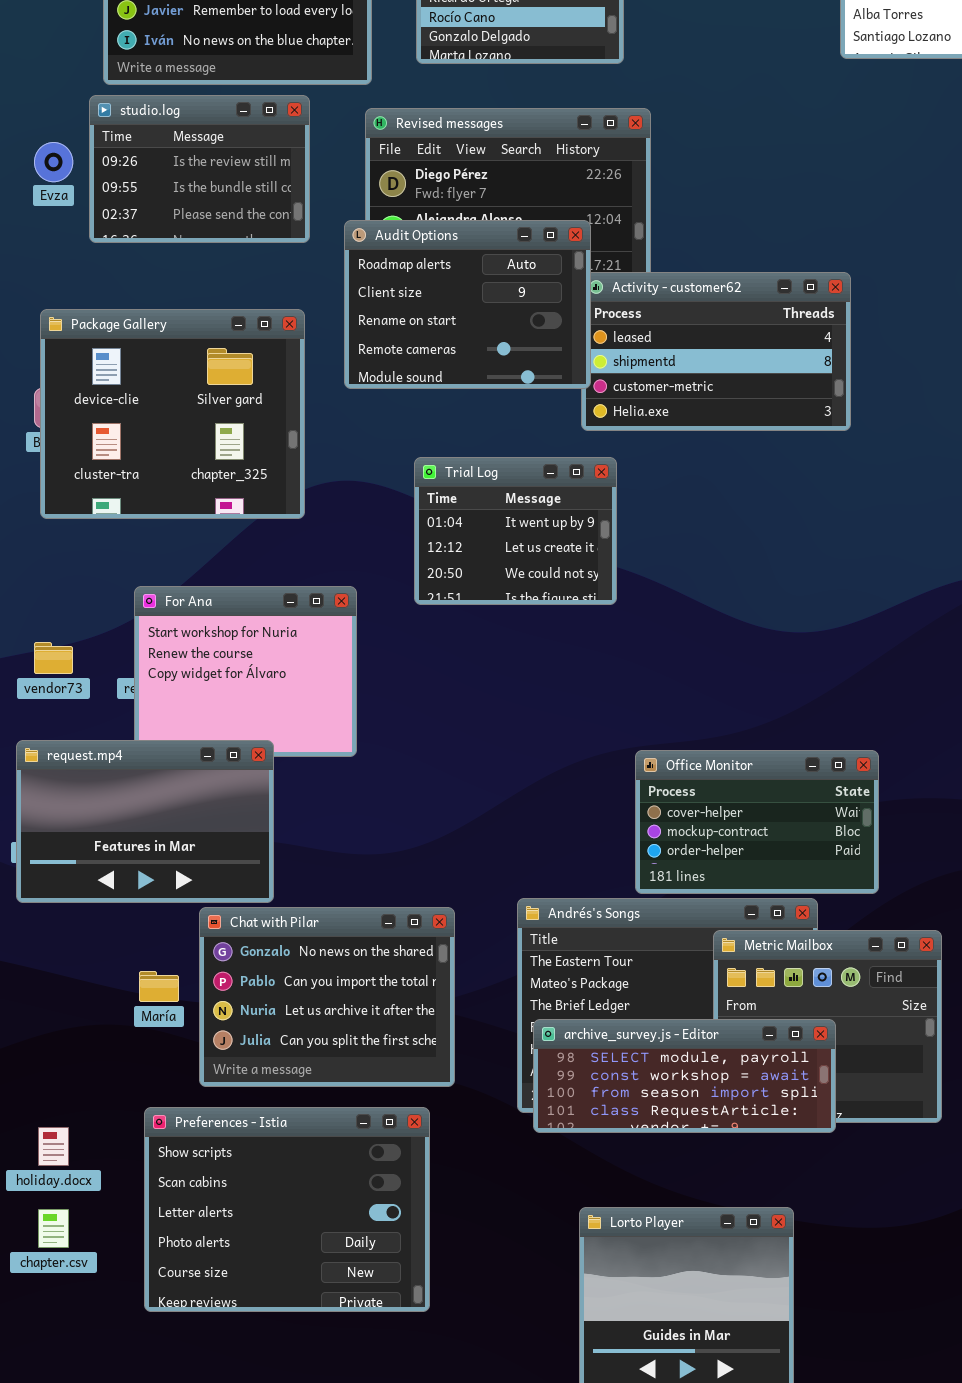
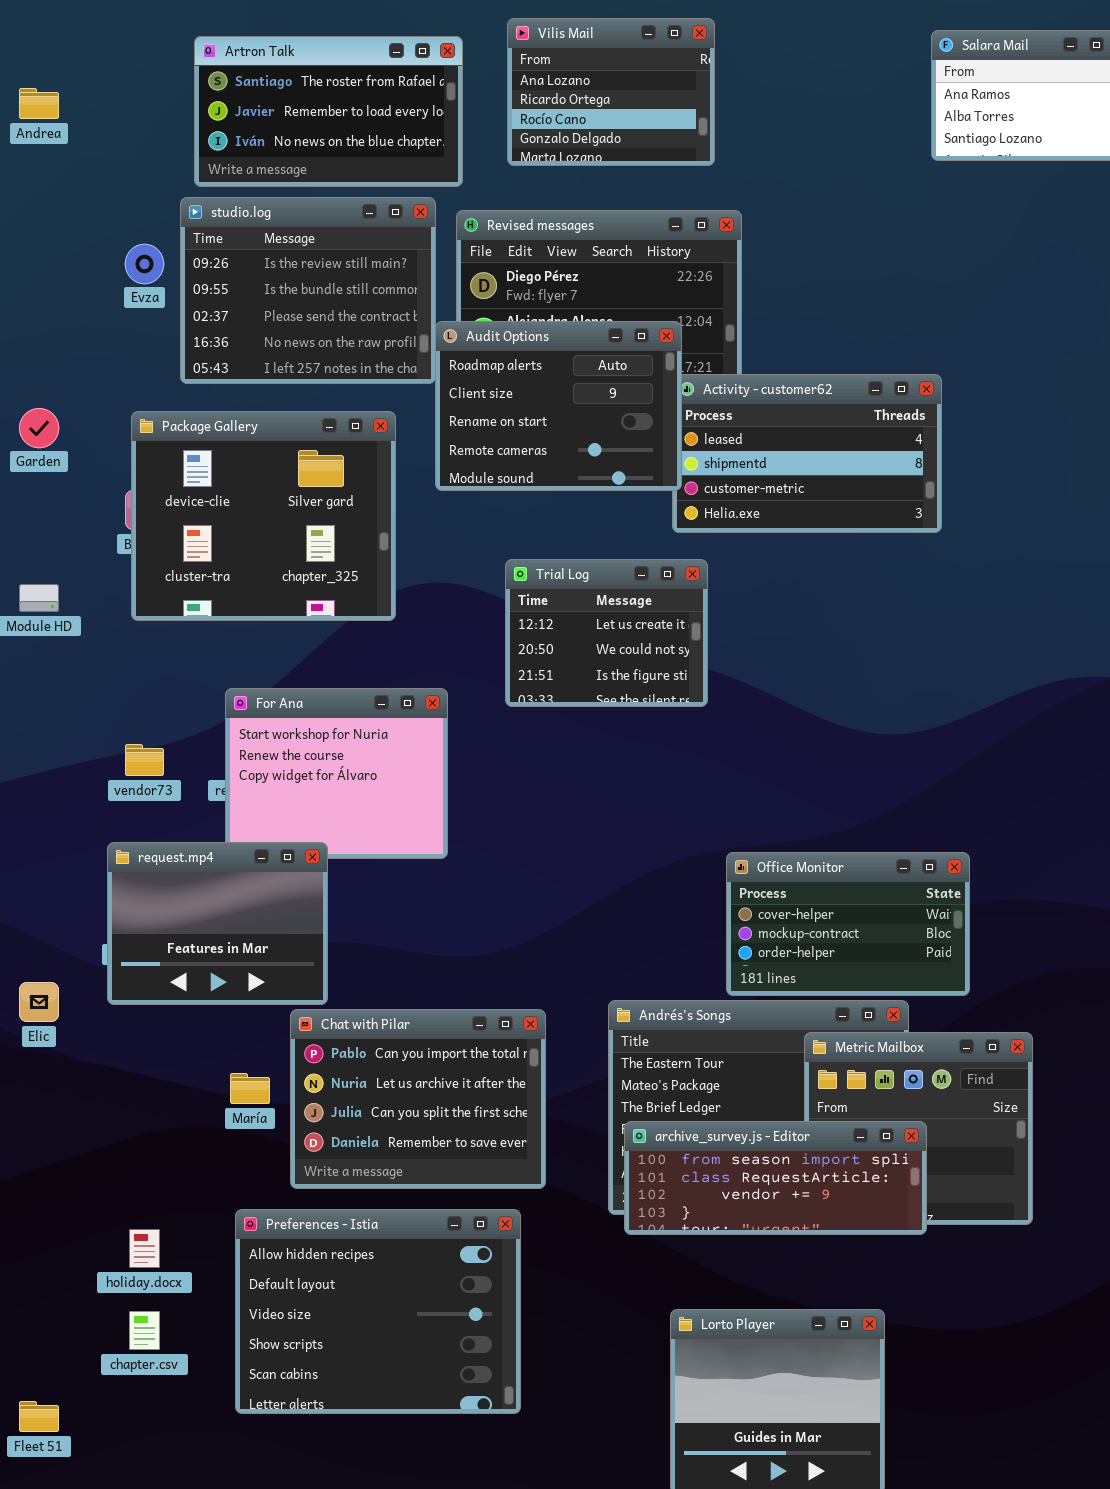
studio.log: [89,95,310,243] -> [180,197,436,384], resized
Trial Log: [414,457,617,605] -> [505,559,708,707], scrolled down 1 row
request.mp4: [16,740,274,903] -> [107,842,328,1005], resized
Chat with Pilar: [199,907,455,1087] -> [290,1009,546,1189], scrolled down 1 row
archive_survey.js - Editor: [533,1019,836,1133] -> [624,1121,927,1235], scrolled down 2 rows
Preferences - Istia: [144,1107,430,1312] -> [235,1209,521,1414], scrolled up 3 rows

